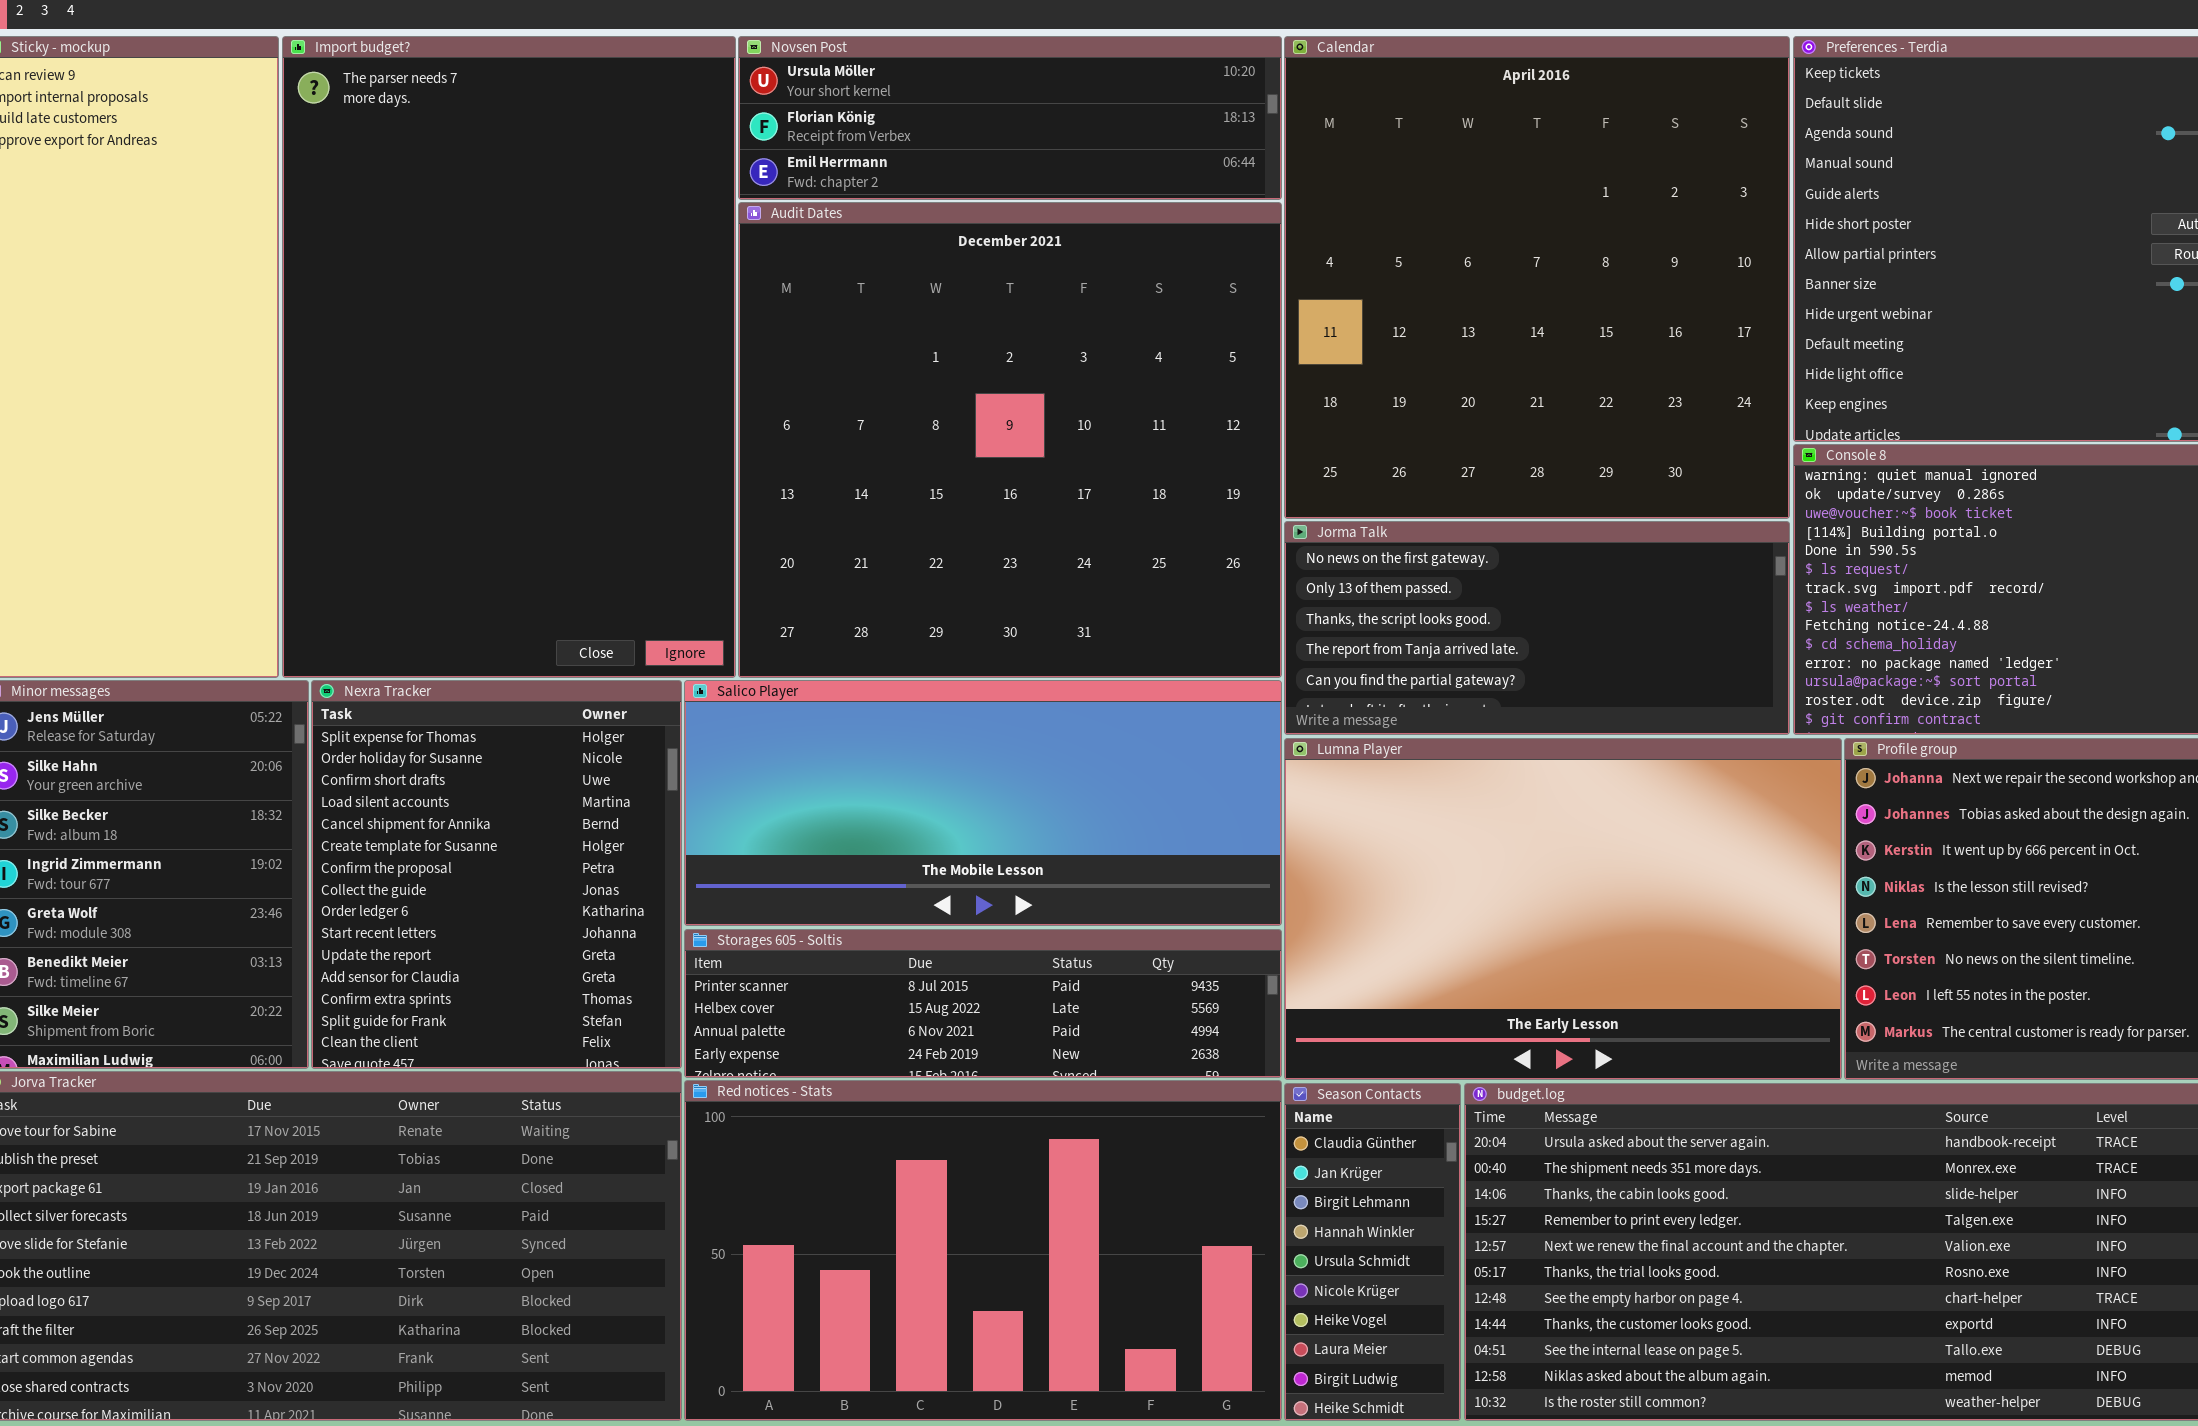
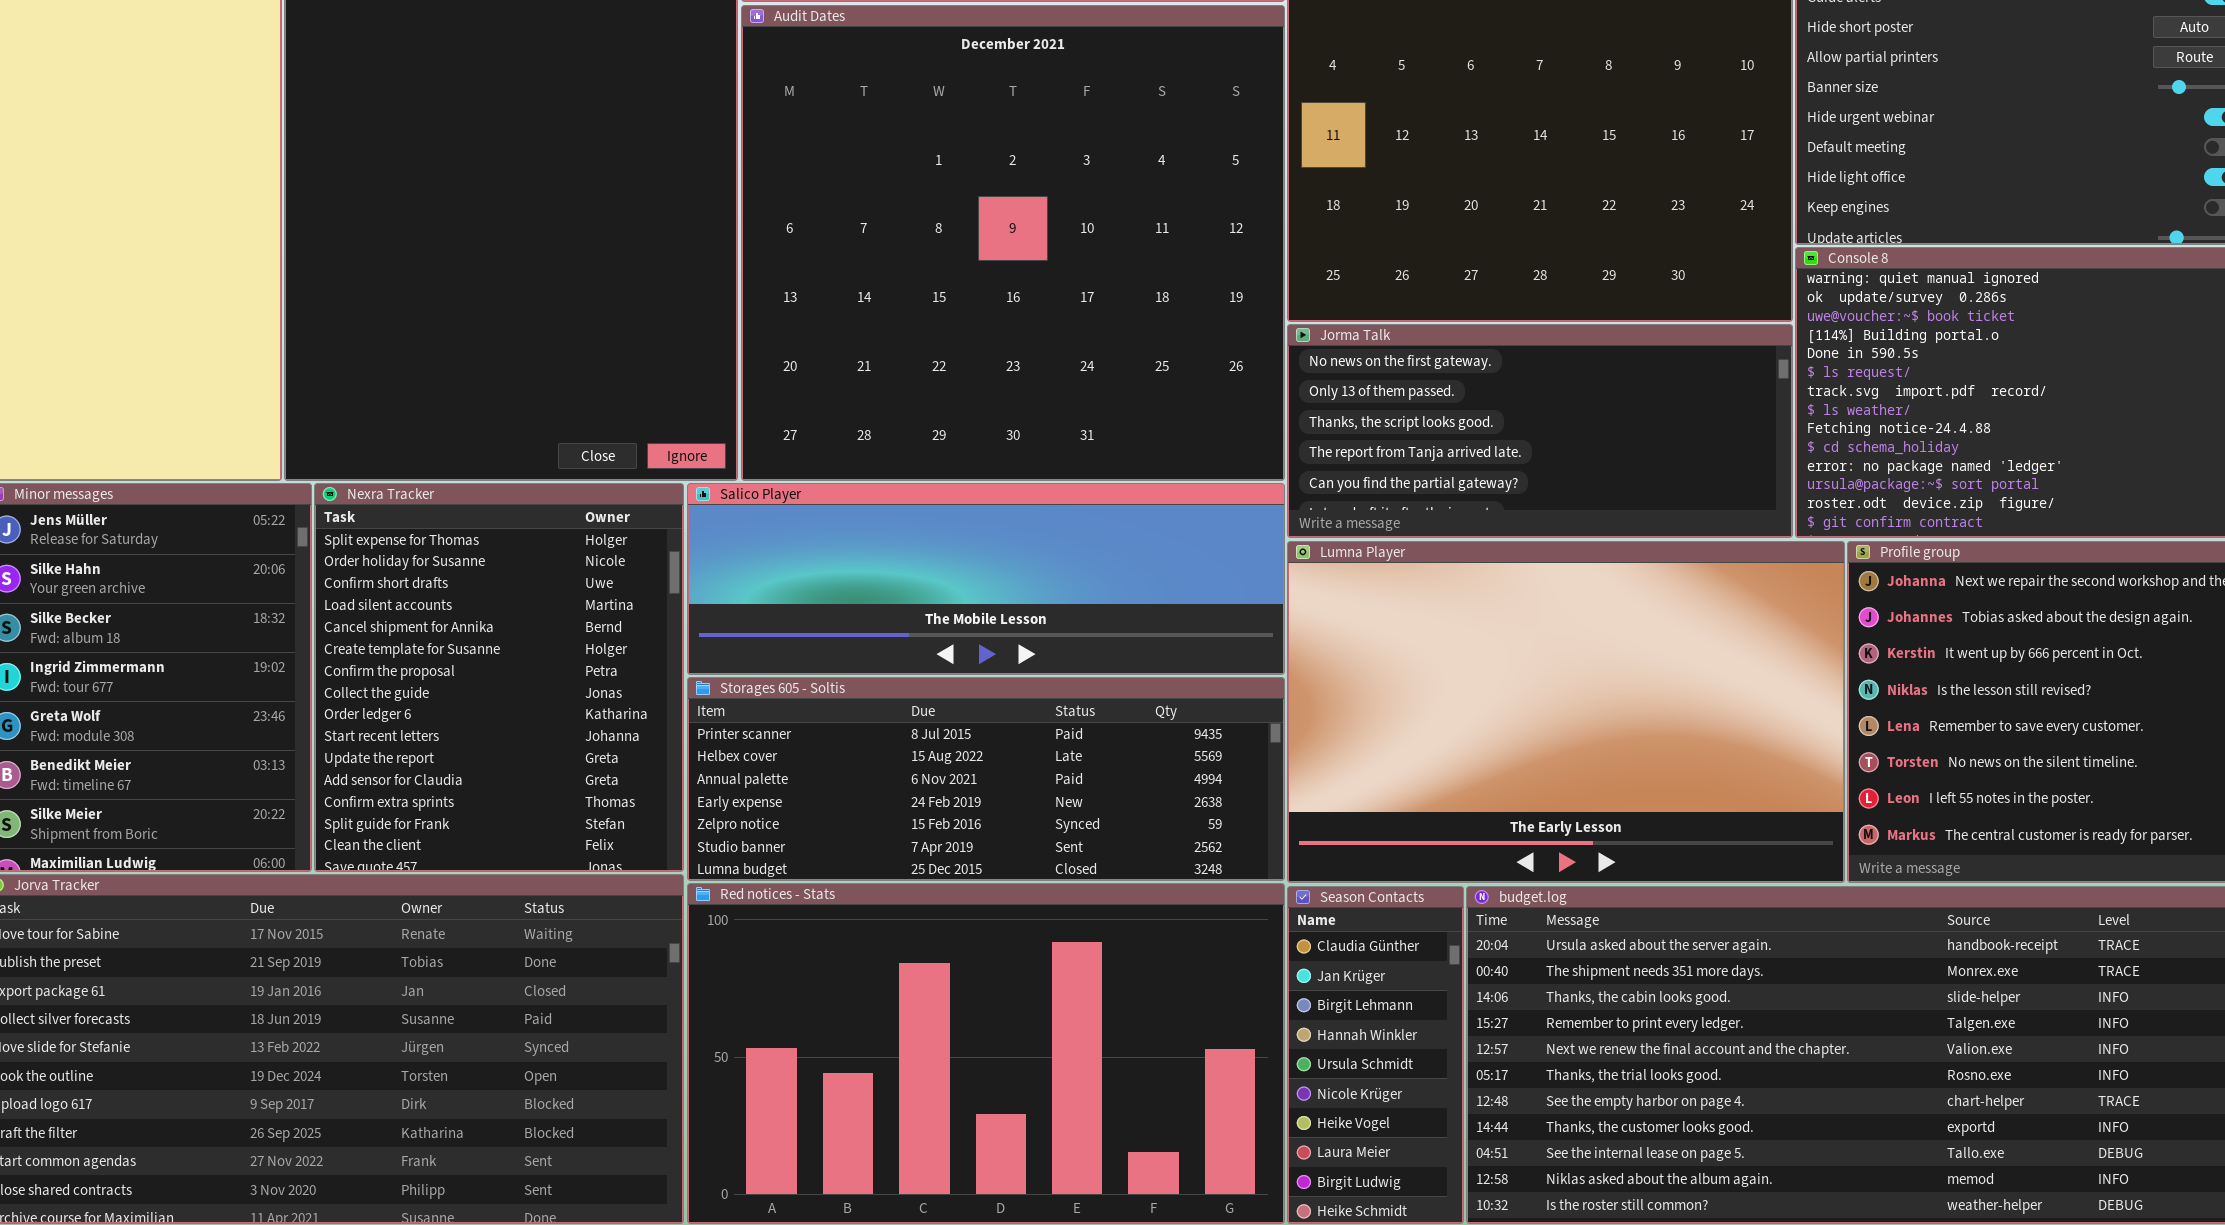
Salico Player: [684,680,1282,926] -> [687,483,1285,675], resized
Storages 605 - Soltis: [684,929,1282,1078] -> [687,677,1285,881], resized

